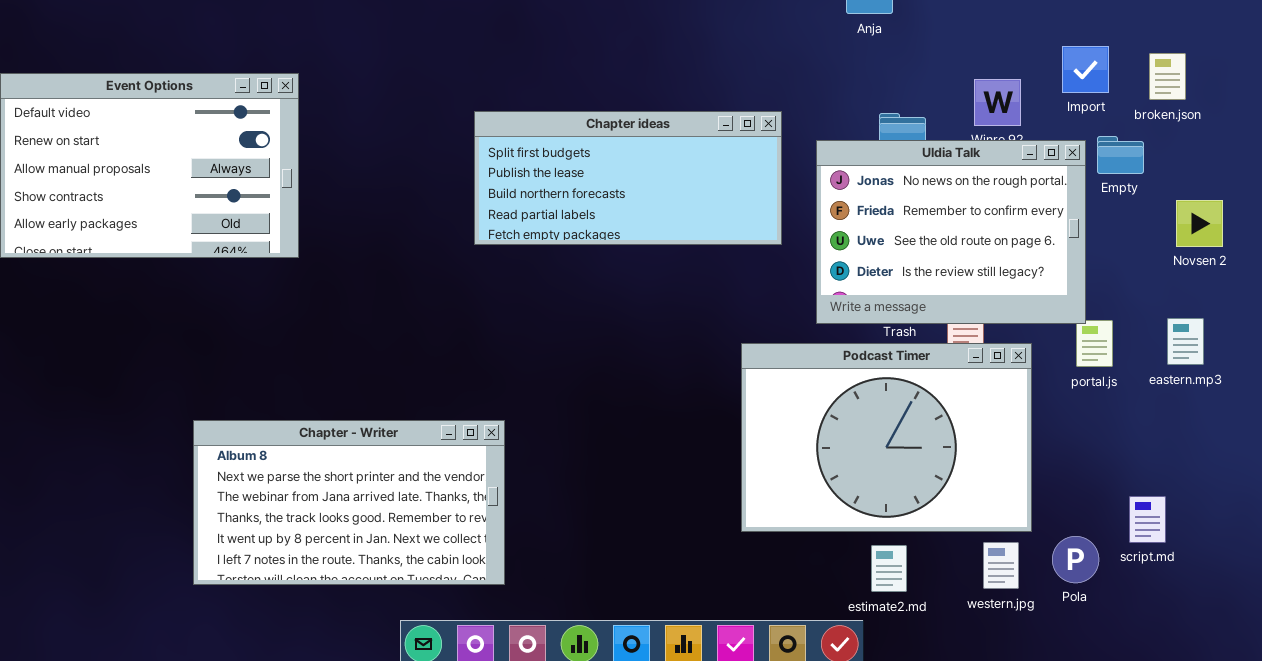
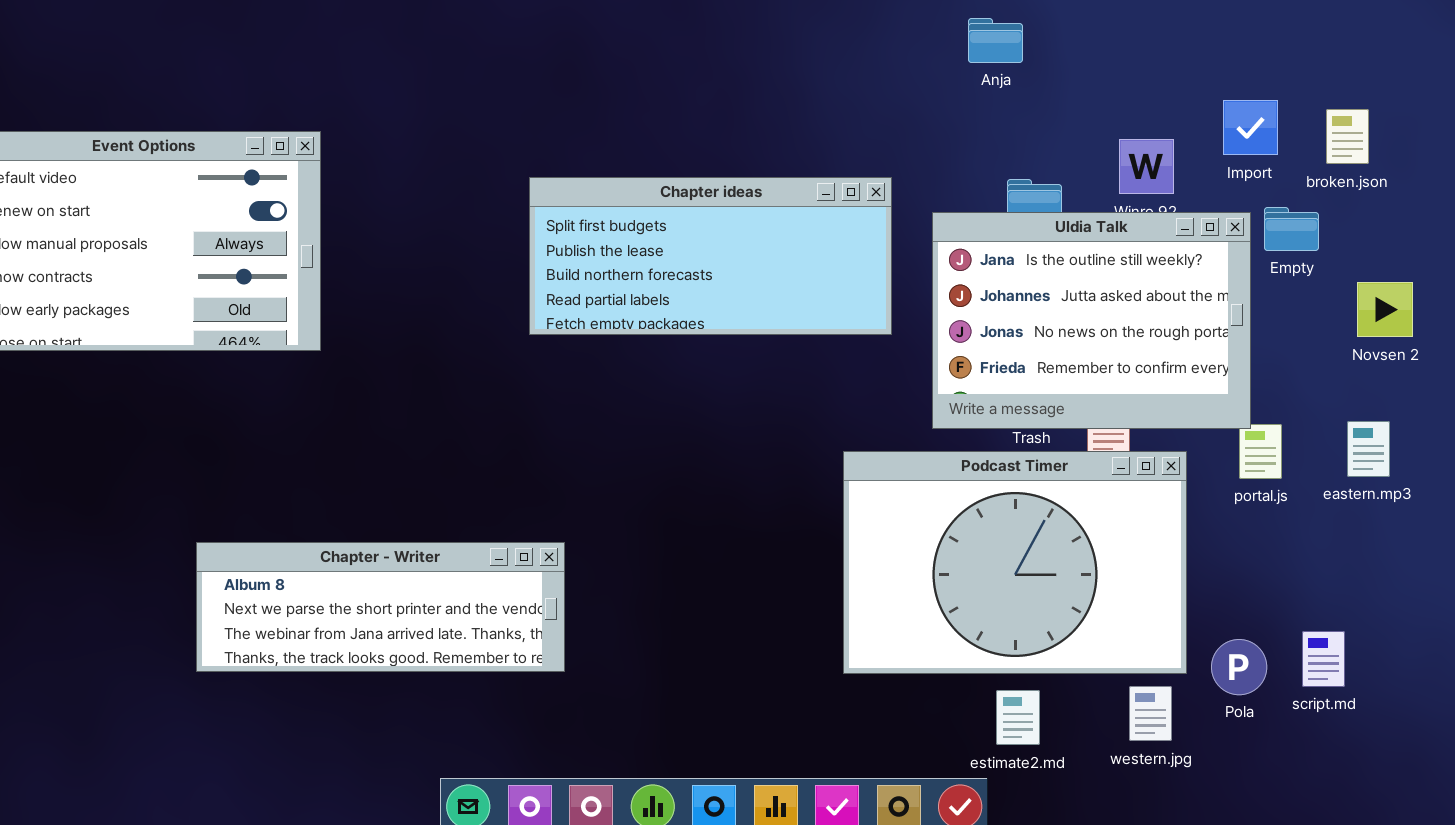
Uldia Talk: [816,140,1086,324] -> [932,212,1251,429], scrolled up 2 rows
Chapter - Writer: [193,420,505,585] -> [196,542,565,672], resized
Pola: [1052,536,1099,583] -> [1211,639,1267,695], moved

